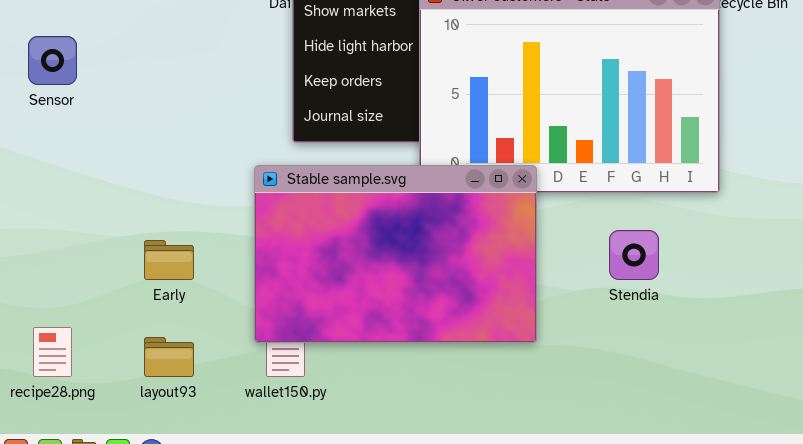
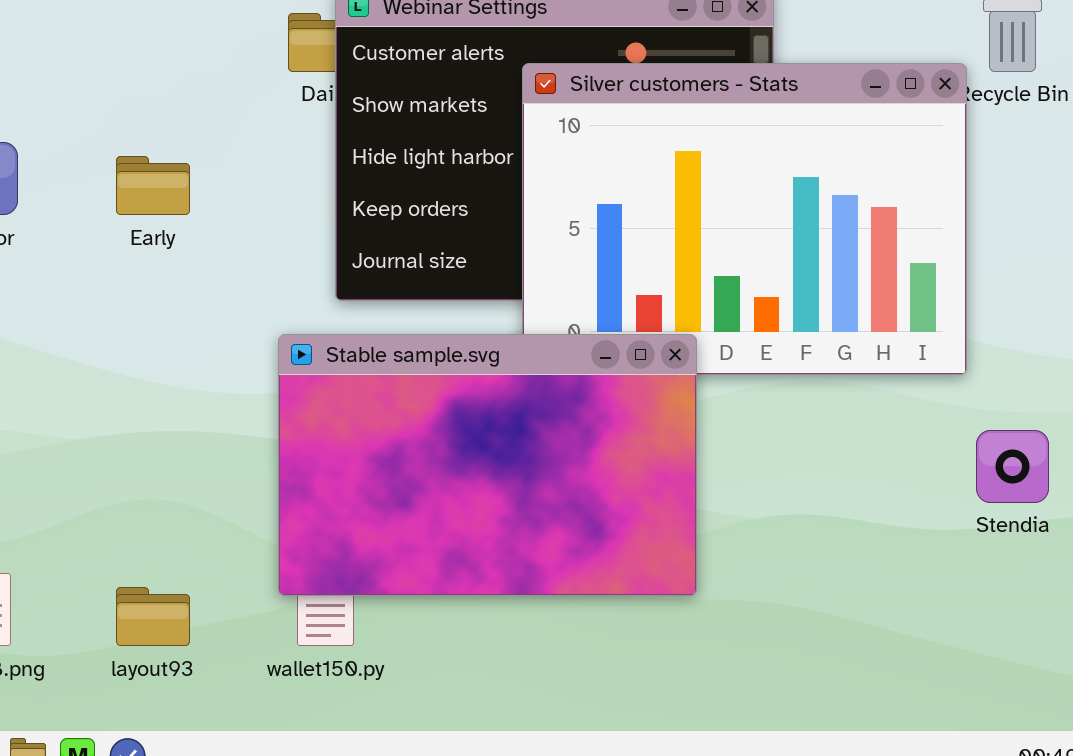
Stendia: [609,230,659,280] -> [976,430,1049,503], moved
Early: [144,240,194,280] -> [116,156,190,215], moved

